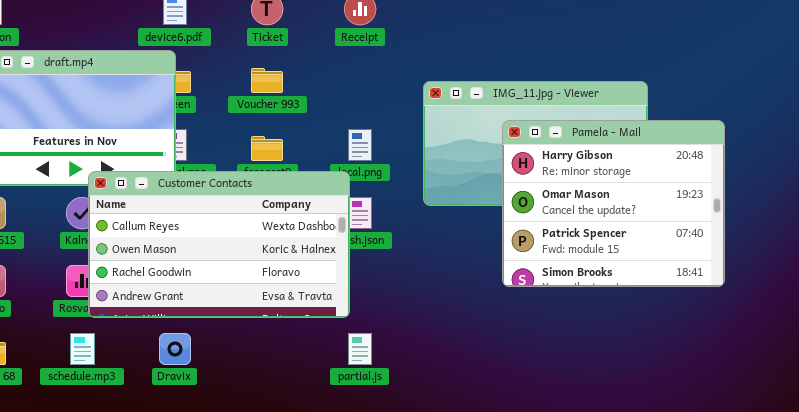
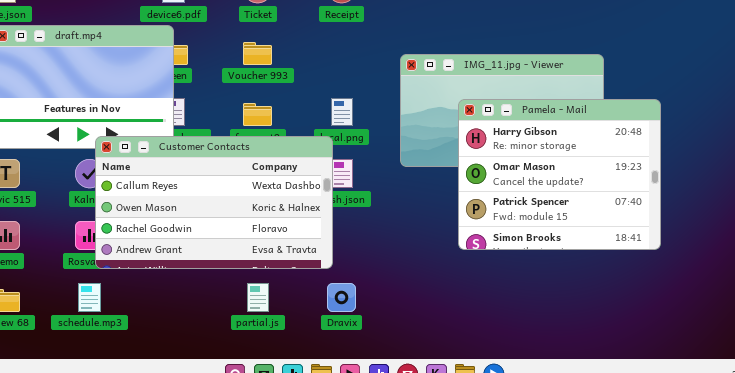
Pamela - Mail: [502,120,725,287] -> [458,99,661,250], moved
Dravix: [159,333,191,365] -> [327,283,356,312], moved
partial.js: [348,333,372,365] -> [247,283,269,312], moved

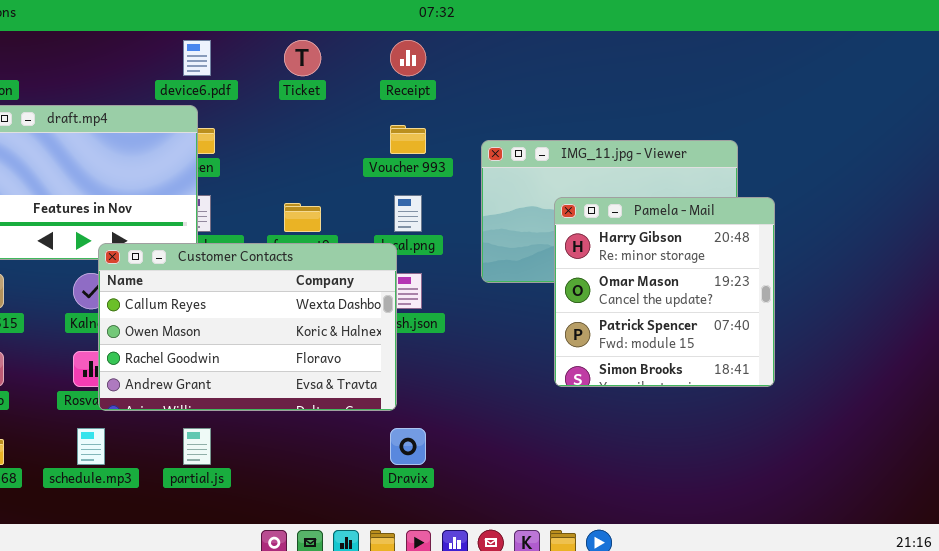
Voucher 993: [243,42,272,65] -> [390,125,426,154], moved
Pamela - Mail: [458,99,661,250] -> [554,197,775,387], resized
partial.js: [247,283,269,312] -> [183,428,211,465], moved

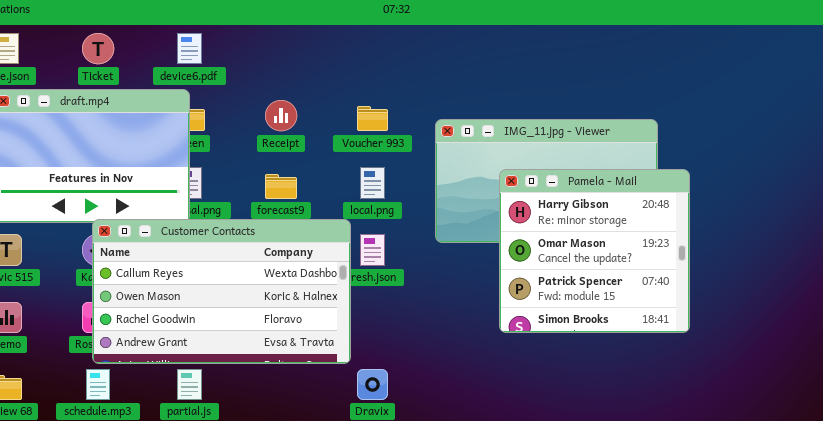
Ticket: [284,40,321,76] -> [82,33,114,64], moved
Receipt: [390,40,426,76] -> [265,100,297,131], moved
Customer Contacts: [98,243,397,411] -> [92,219,351,364], moved

